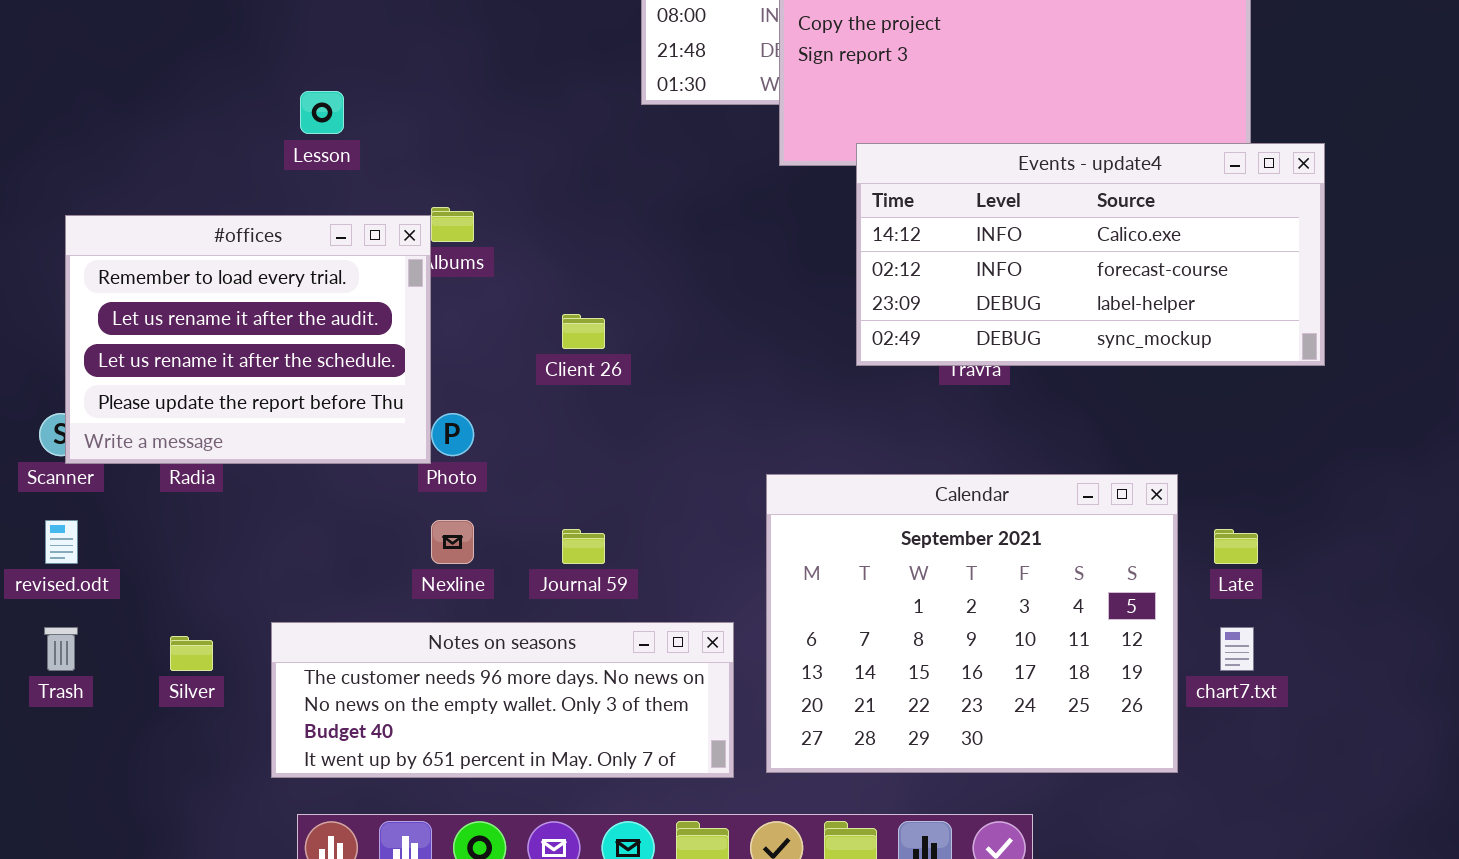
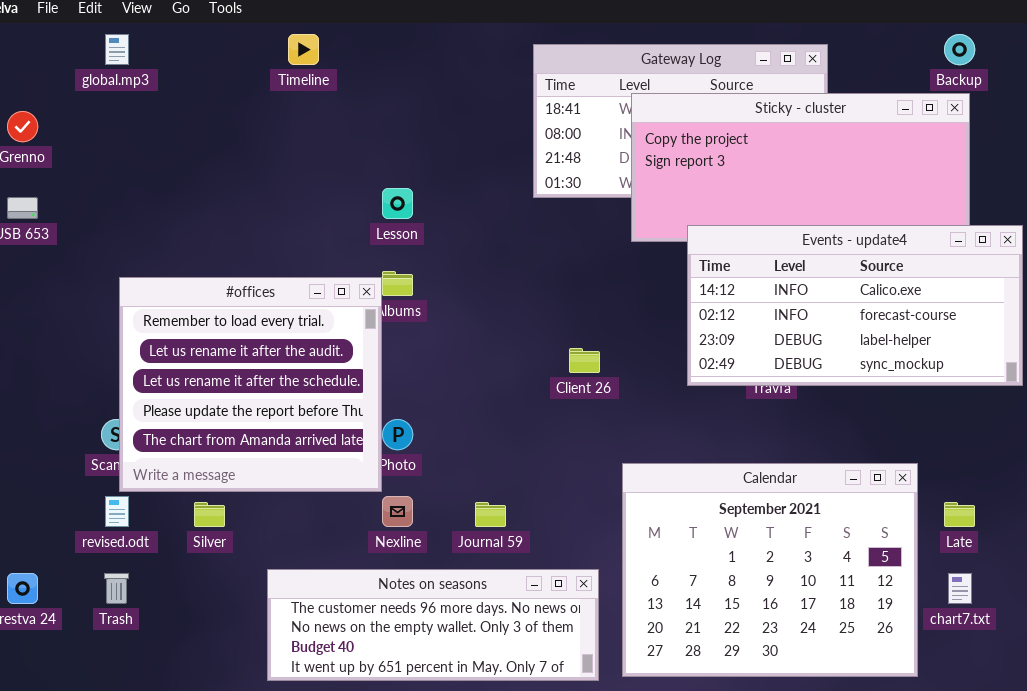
Lesson: [300,91,344,134] -> [382,188,413,219], moved
#offices: [65,215,431,464] -> [119,277,382,492], resized
Client 26: [562,314,605,349] -> [569,348,600,373], moved
Silver: [170,636,213,671] -> [194,502,225,527], moved

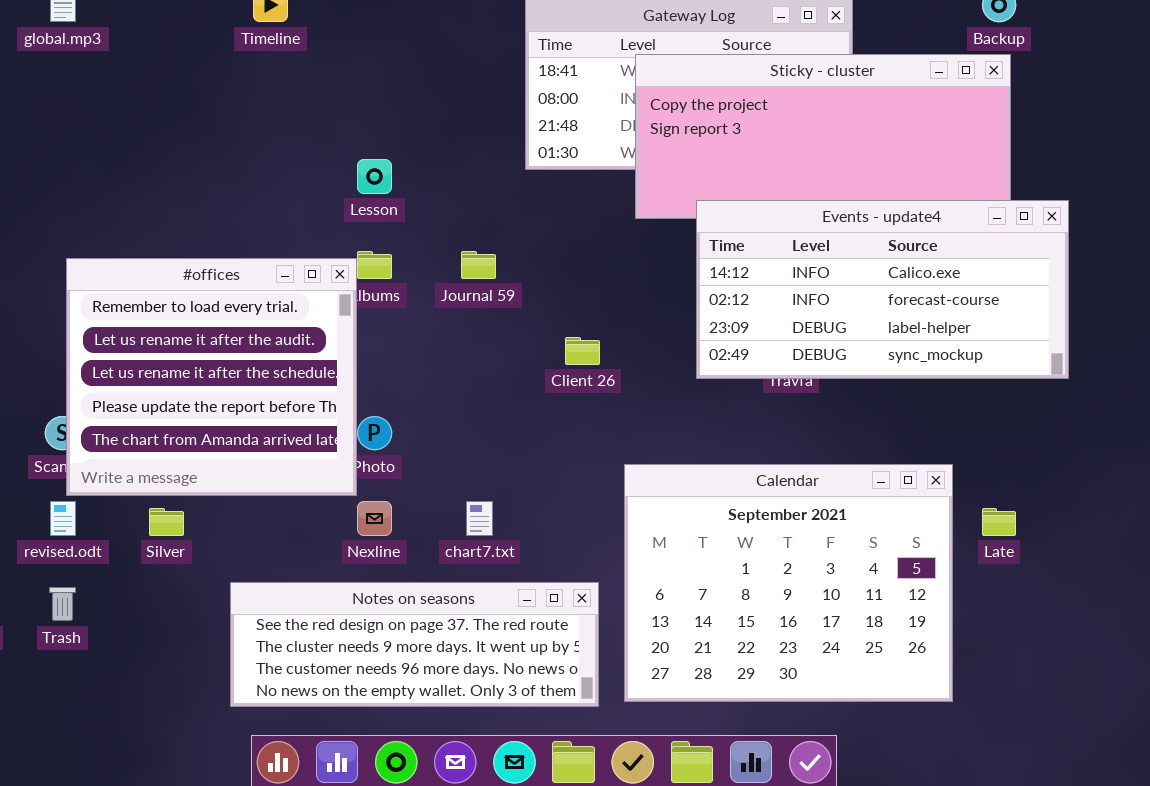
Journal 59: [475,502,506,527] -> [461,251,496,279], moved
Notes on seasons: [267,569,599,681] -> [230,582,599,707], scrolled up 2 rows
chart7.txt: [948,573,972,604] -> [466,501,493,536], moved

